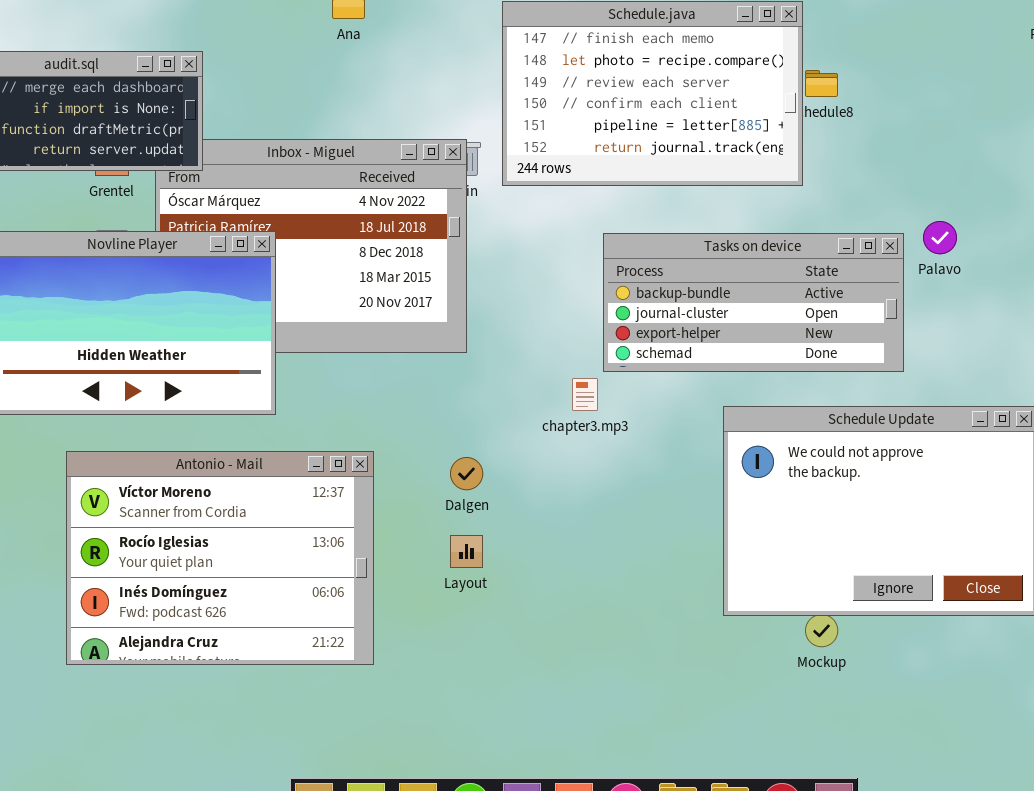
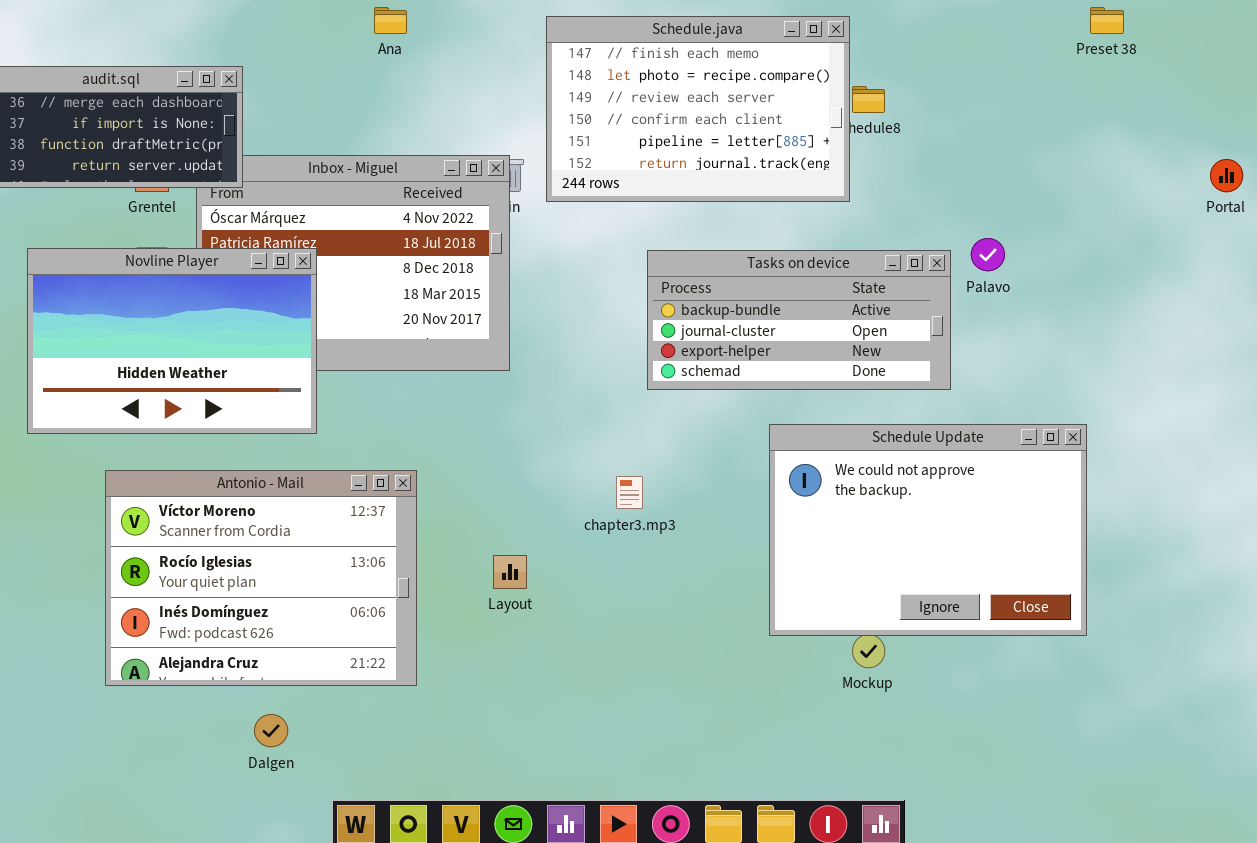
chapter3.mp3: [572,378,598,411] -> [616,476,643,509], moved
Dalgen: [450,457,483,490] -> [254,714,288,747], moved

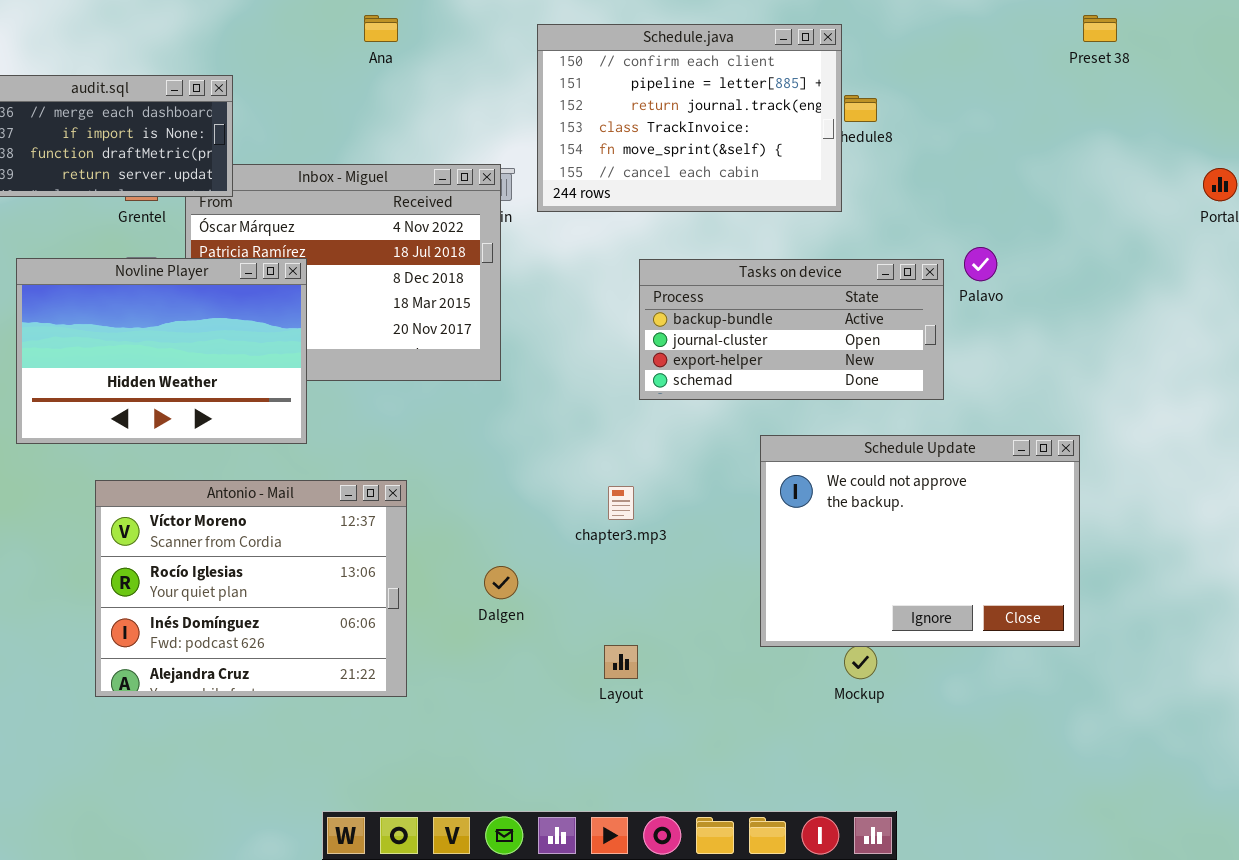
Schedule.java: [546,16,850,202] -> [537,24,842,212], scrolled down 3 rows
Layout: [493,555,527,589] -> [604,645,638,679], moved
Dalgen: [254,714,288,747] -> [484,566,518,599], moved

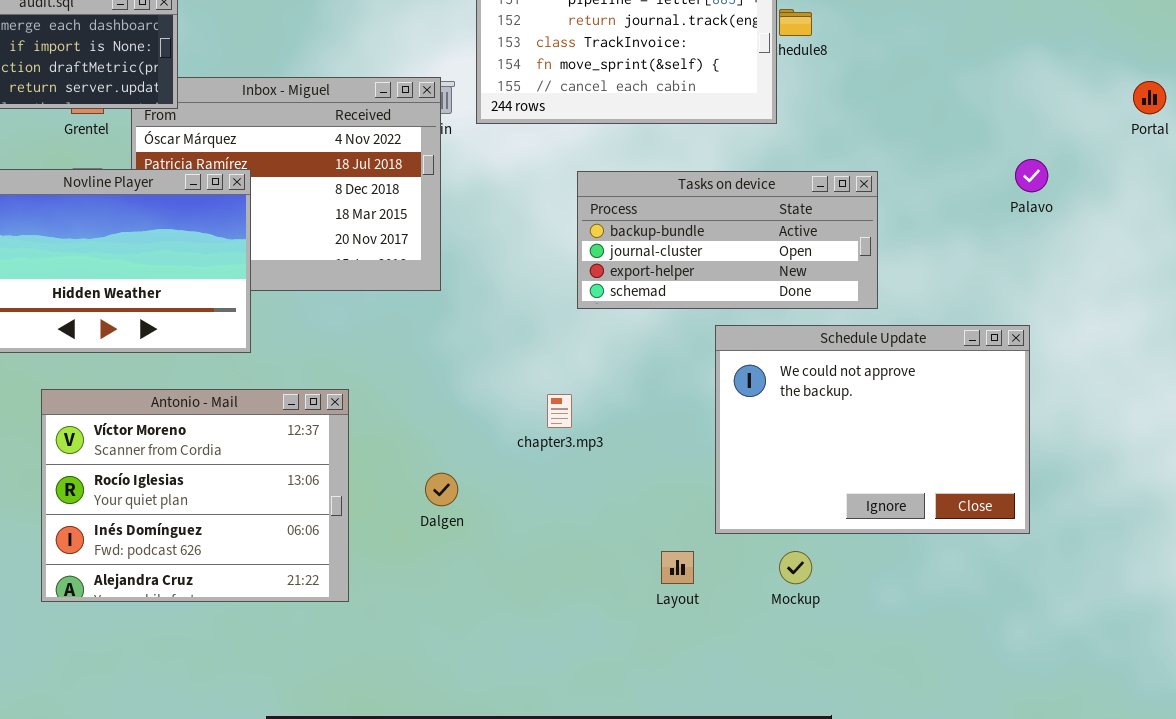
Palavo: [964,247,997,281] -> [1015,159,1048,192], moved
Schedule Update: [760,435,1080,647] -> [715,325,1030,534], moved
Layout: [604,645,638,679] -> [661,551,694,584], moved

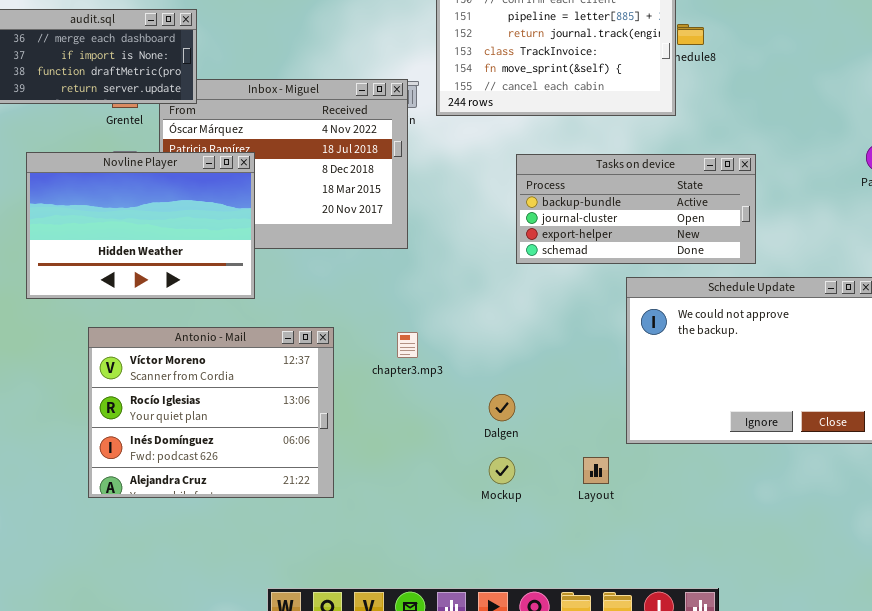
chapter3.mp3: [547,394,572,428] -> [397,332,418,358], moved
Dalgen: [425,473,458,506] -> [489,394,515,421], moved
Mockup: [779,551,812,584] -> [489,457,515,484], moved

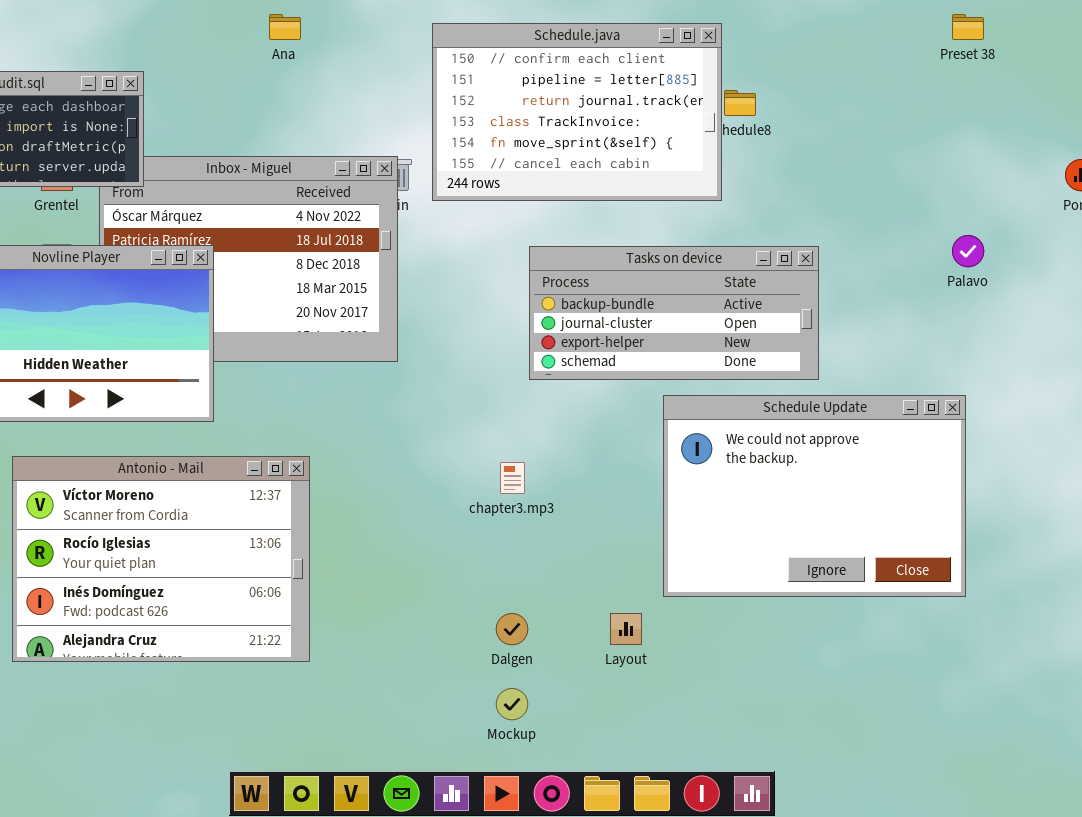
chapter3.mp3: [397,332,418,358] -> [500,462,525,494], moved
Dalgen: [489,394,515,421] -> [496,613,528,645], moved
Mockup: [489,457,515,484] -> [496,688,528,720], moved

